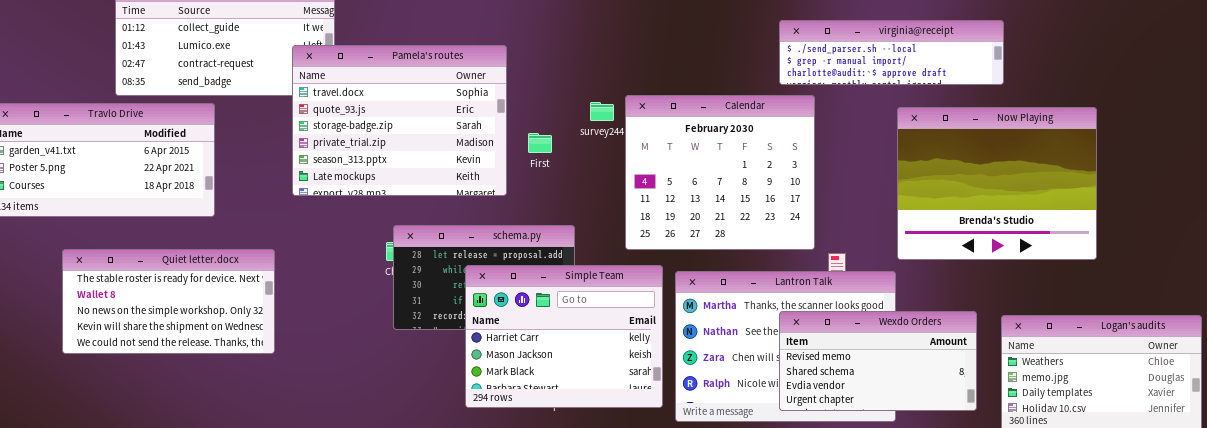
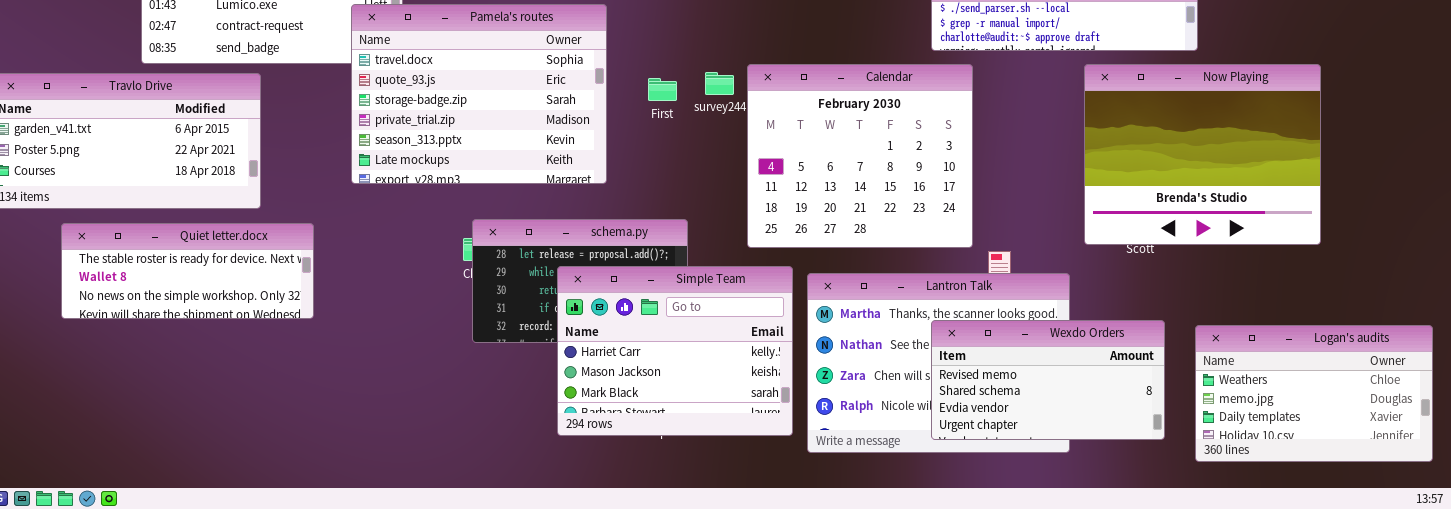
Now Playing: [897,107,1097,260] -> [1084,64,1321,245], moved
First: [528,133,552,153] -> [648,78,677,101], moved
Quiet letter.docx: [62,249,275,354] -> [61,223,314,319], moved, resized

